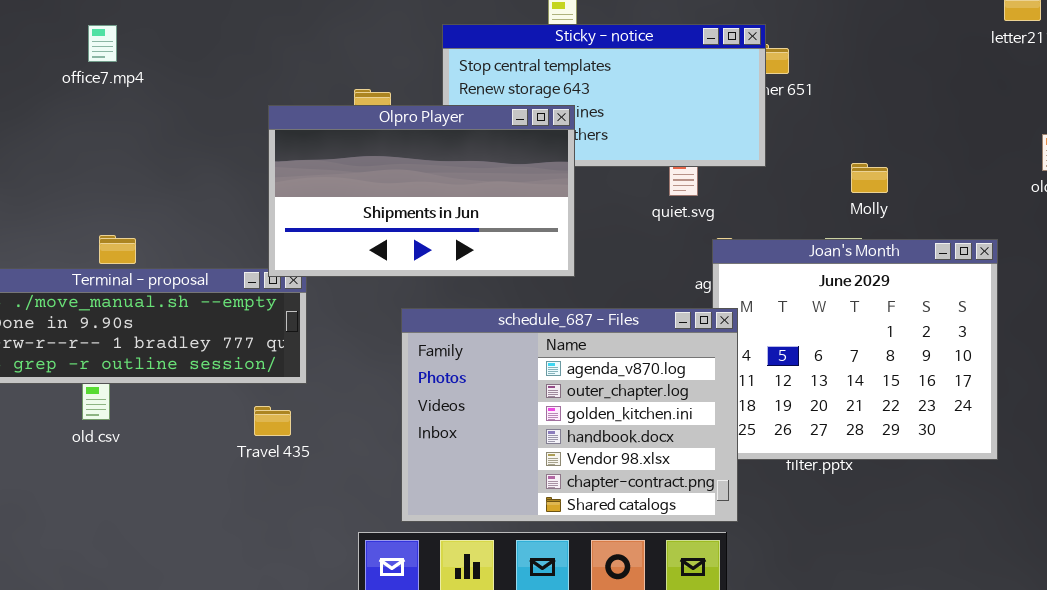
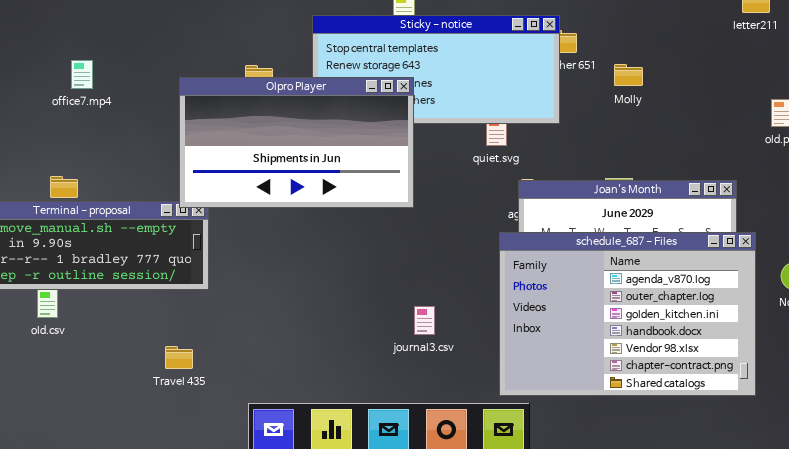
office7.mp4: [88,25,117,62] -> [71,60,93,89], moved
Molly: [851,163,888,193] -> [614,64,643,86], moved
schedule_687 - Files: [401,308,738,522] -> [499,232,756,396], moved
Travel 435: [254,406,291,436] -> [165,346,193,369], moved

